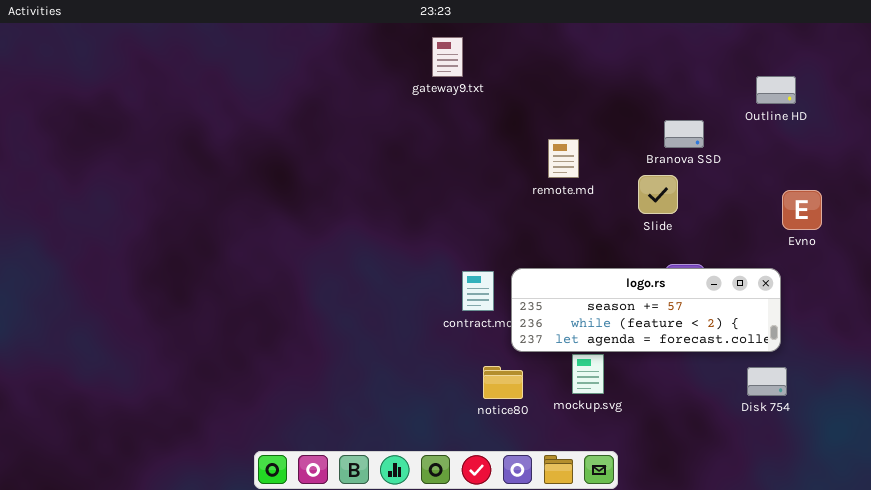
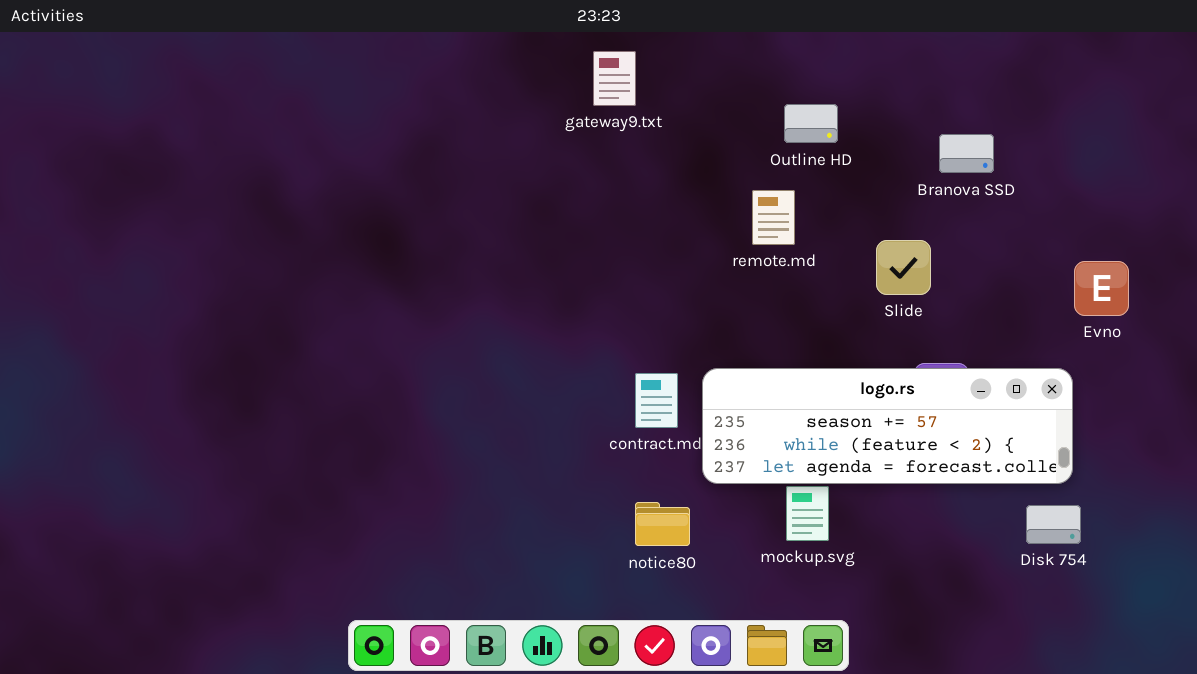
Outline HD: [756,76,796,104] -> [784,104,838,143], moved
Branova SSD: [664,120,704,148] -> [939,134,994,173], moved
notice80: [483,366,523,399] -> [635,502,690,546], moved

